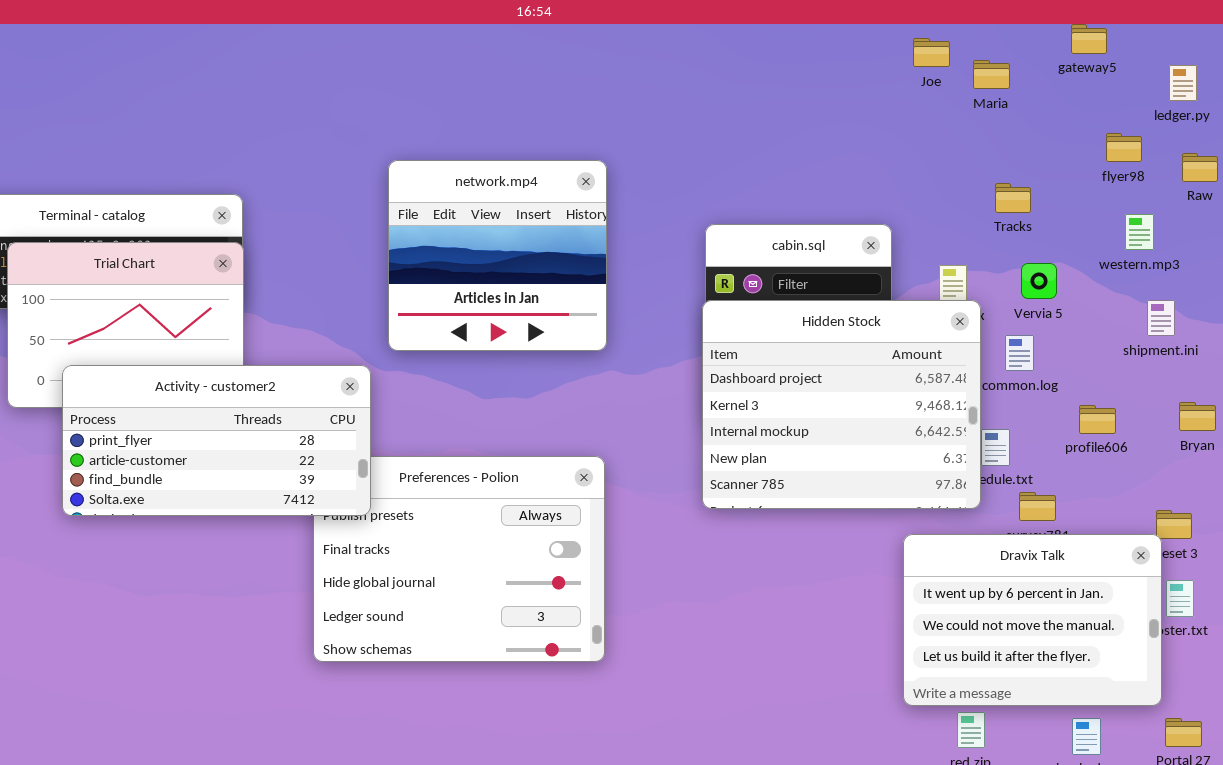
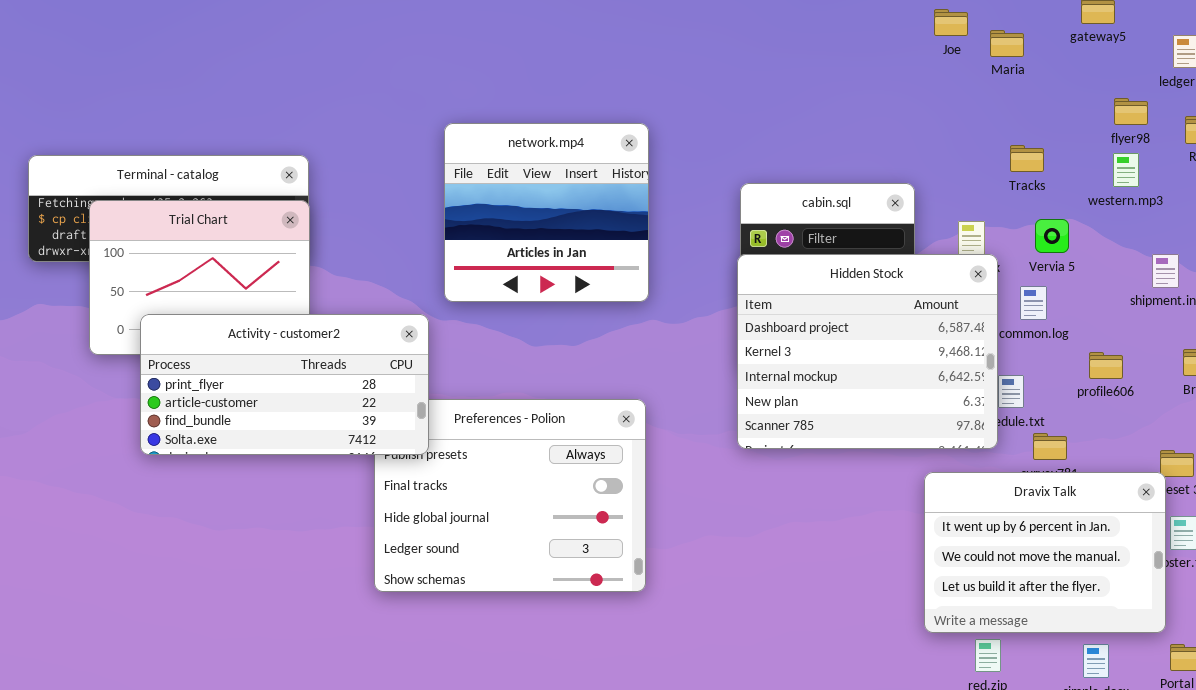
western.mp3: [1125,214,1154,250] -> [1113,153,1139,187], moved

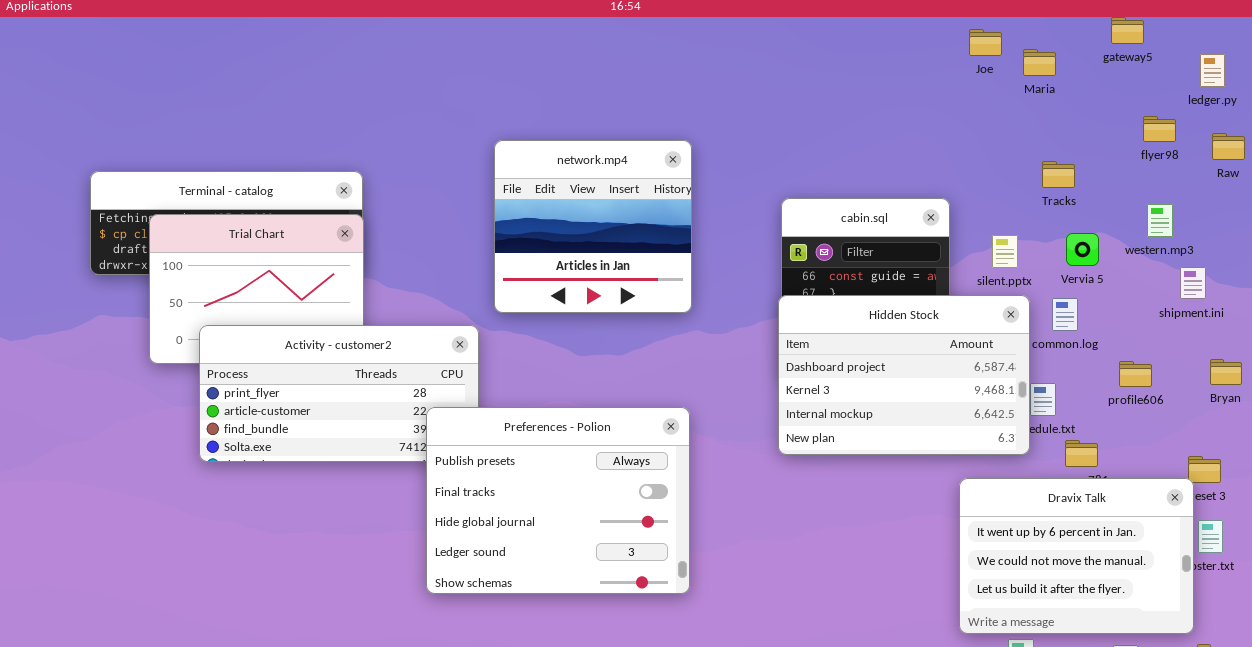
western.mp3: [1113,153,1139,187] -> [1147,204,1173,237], moved
Hidden Stock: [737,254,998,449] -> [778,295,1030,455], resized
Preferences - Polion: [374,399,646,592] -> [426,407,690,594], raised

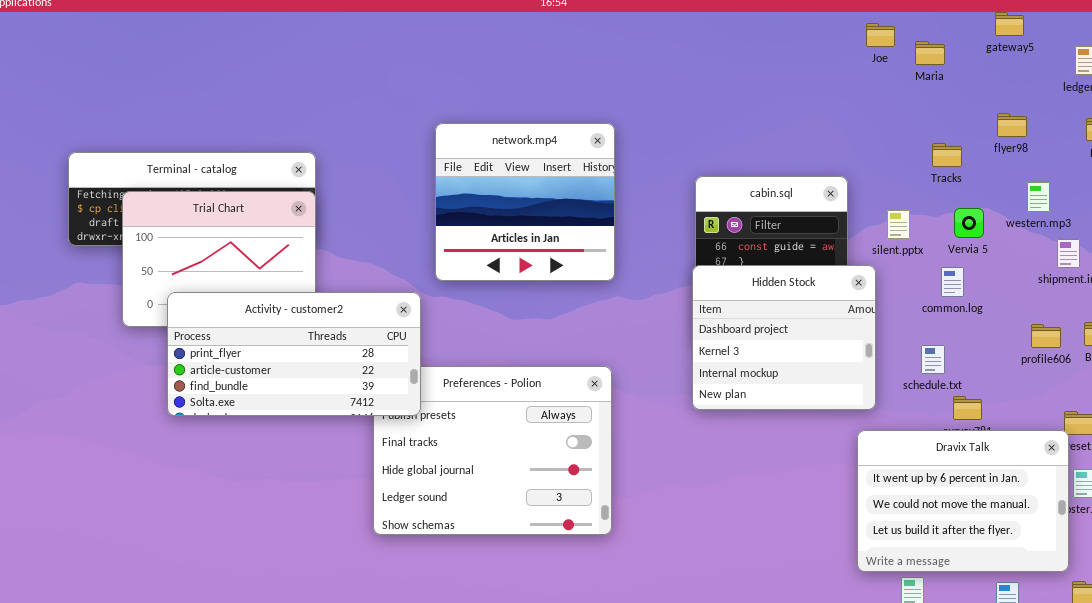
flyer98: [1143,116,1176,142] -> [997,113,1027,137], moved
Hidden Stock: [778,295,1030,455] -> [692,265,876,410], resized
Activity - customer2: [199,325,479,462] -> [167,292,421,416], raised
profile606: [1119,361,1152,387] -> [1031,324,1061,348], moved

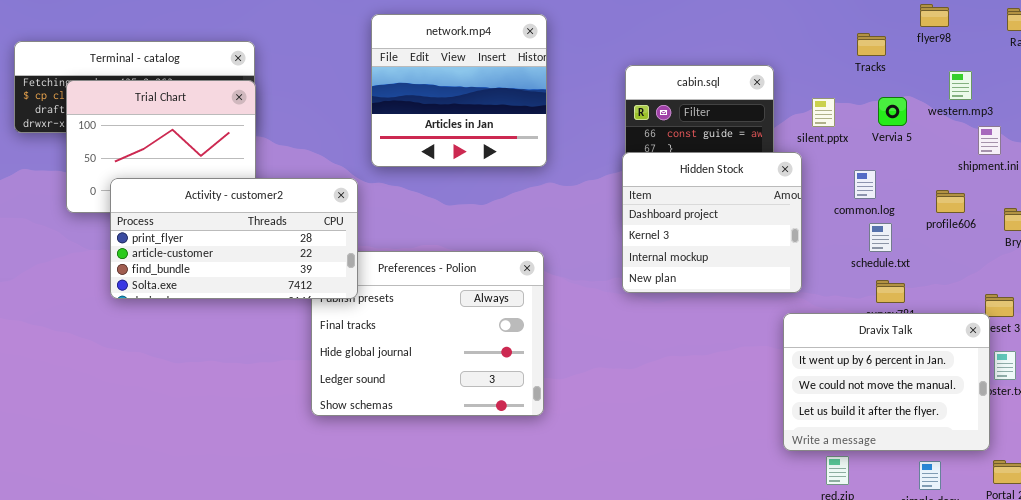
common.log: [941,267,964,297] -> [854,170,876,199], moved
profile606: [1031,324,1061,348] -> [936,190,965,213], moved
schedule.txt: [921,345,945,374] -> [869,223,892,252], moved

